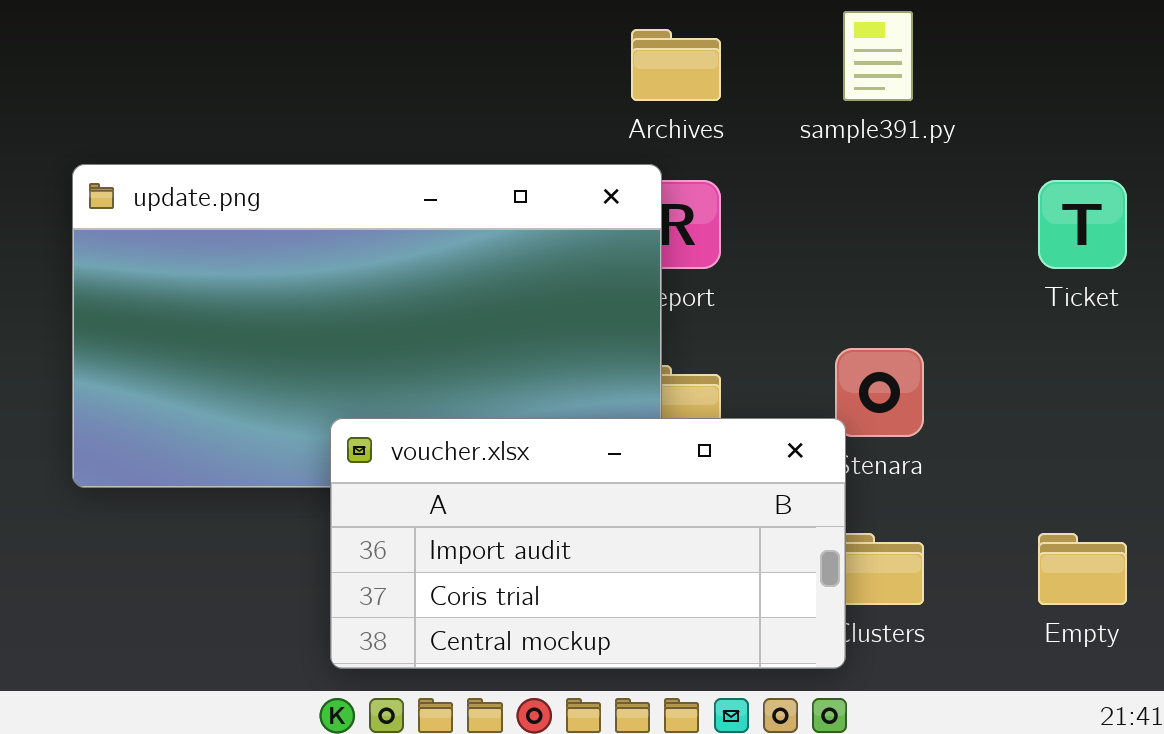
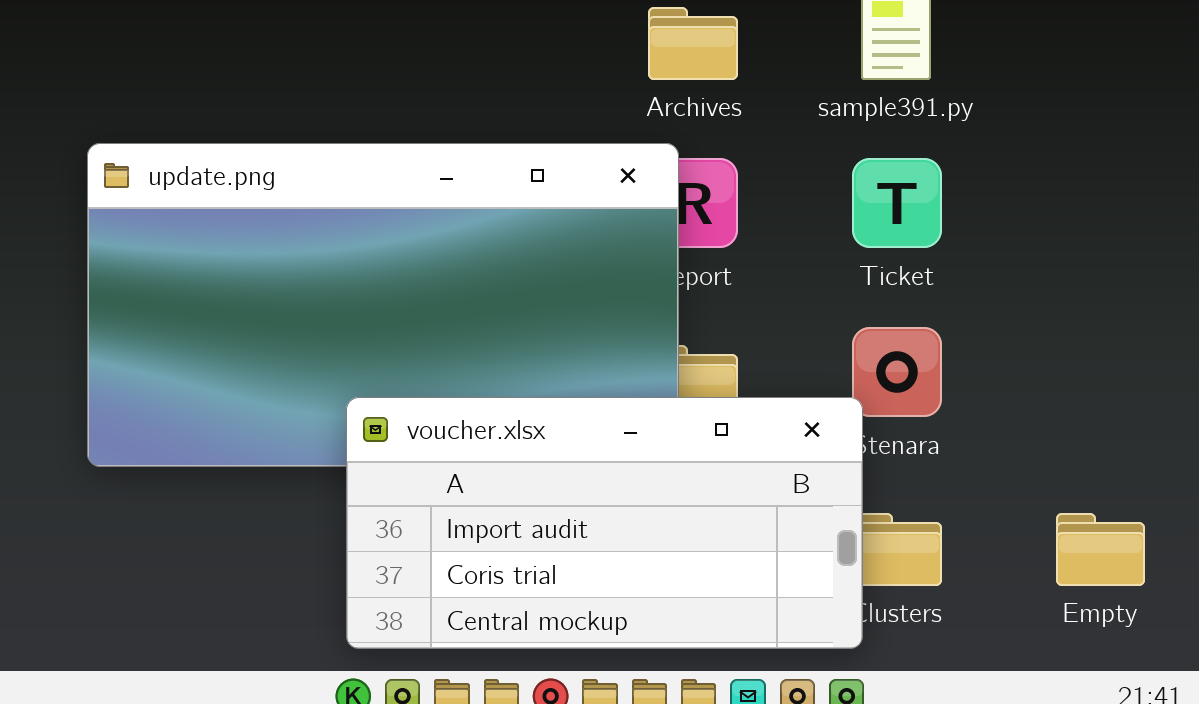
Ticket: [1038,180,1127,269] -> [852,158,942,248], moved

